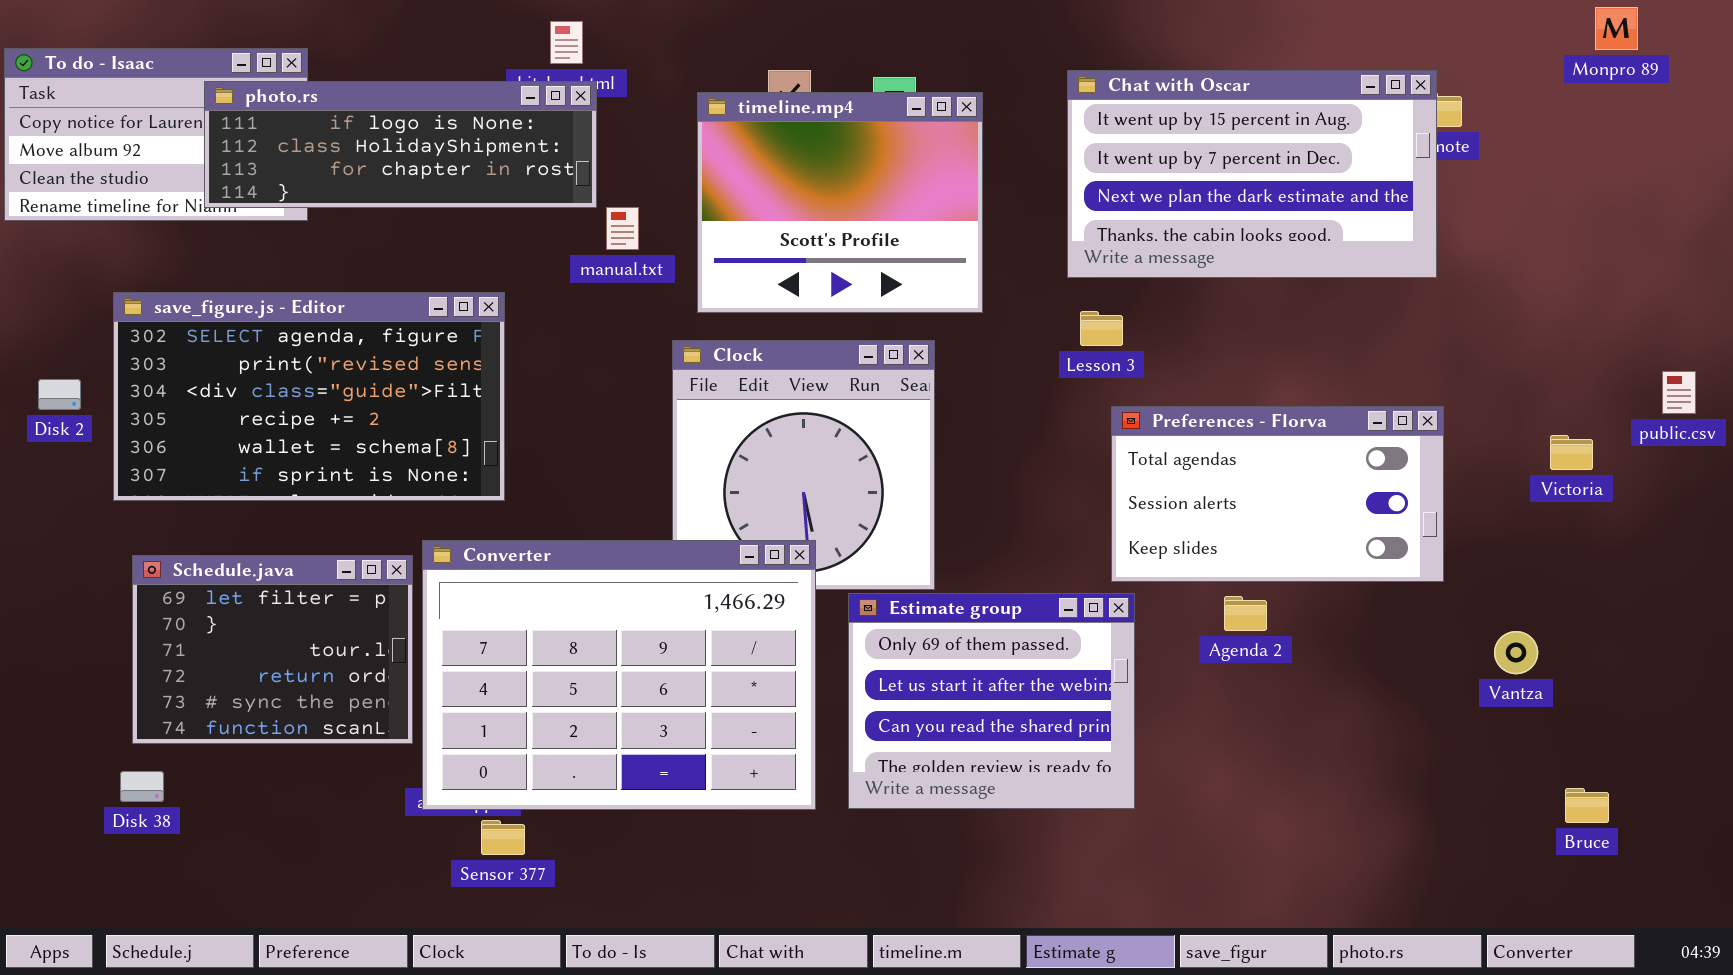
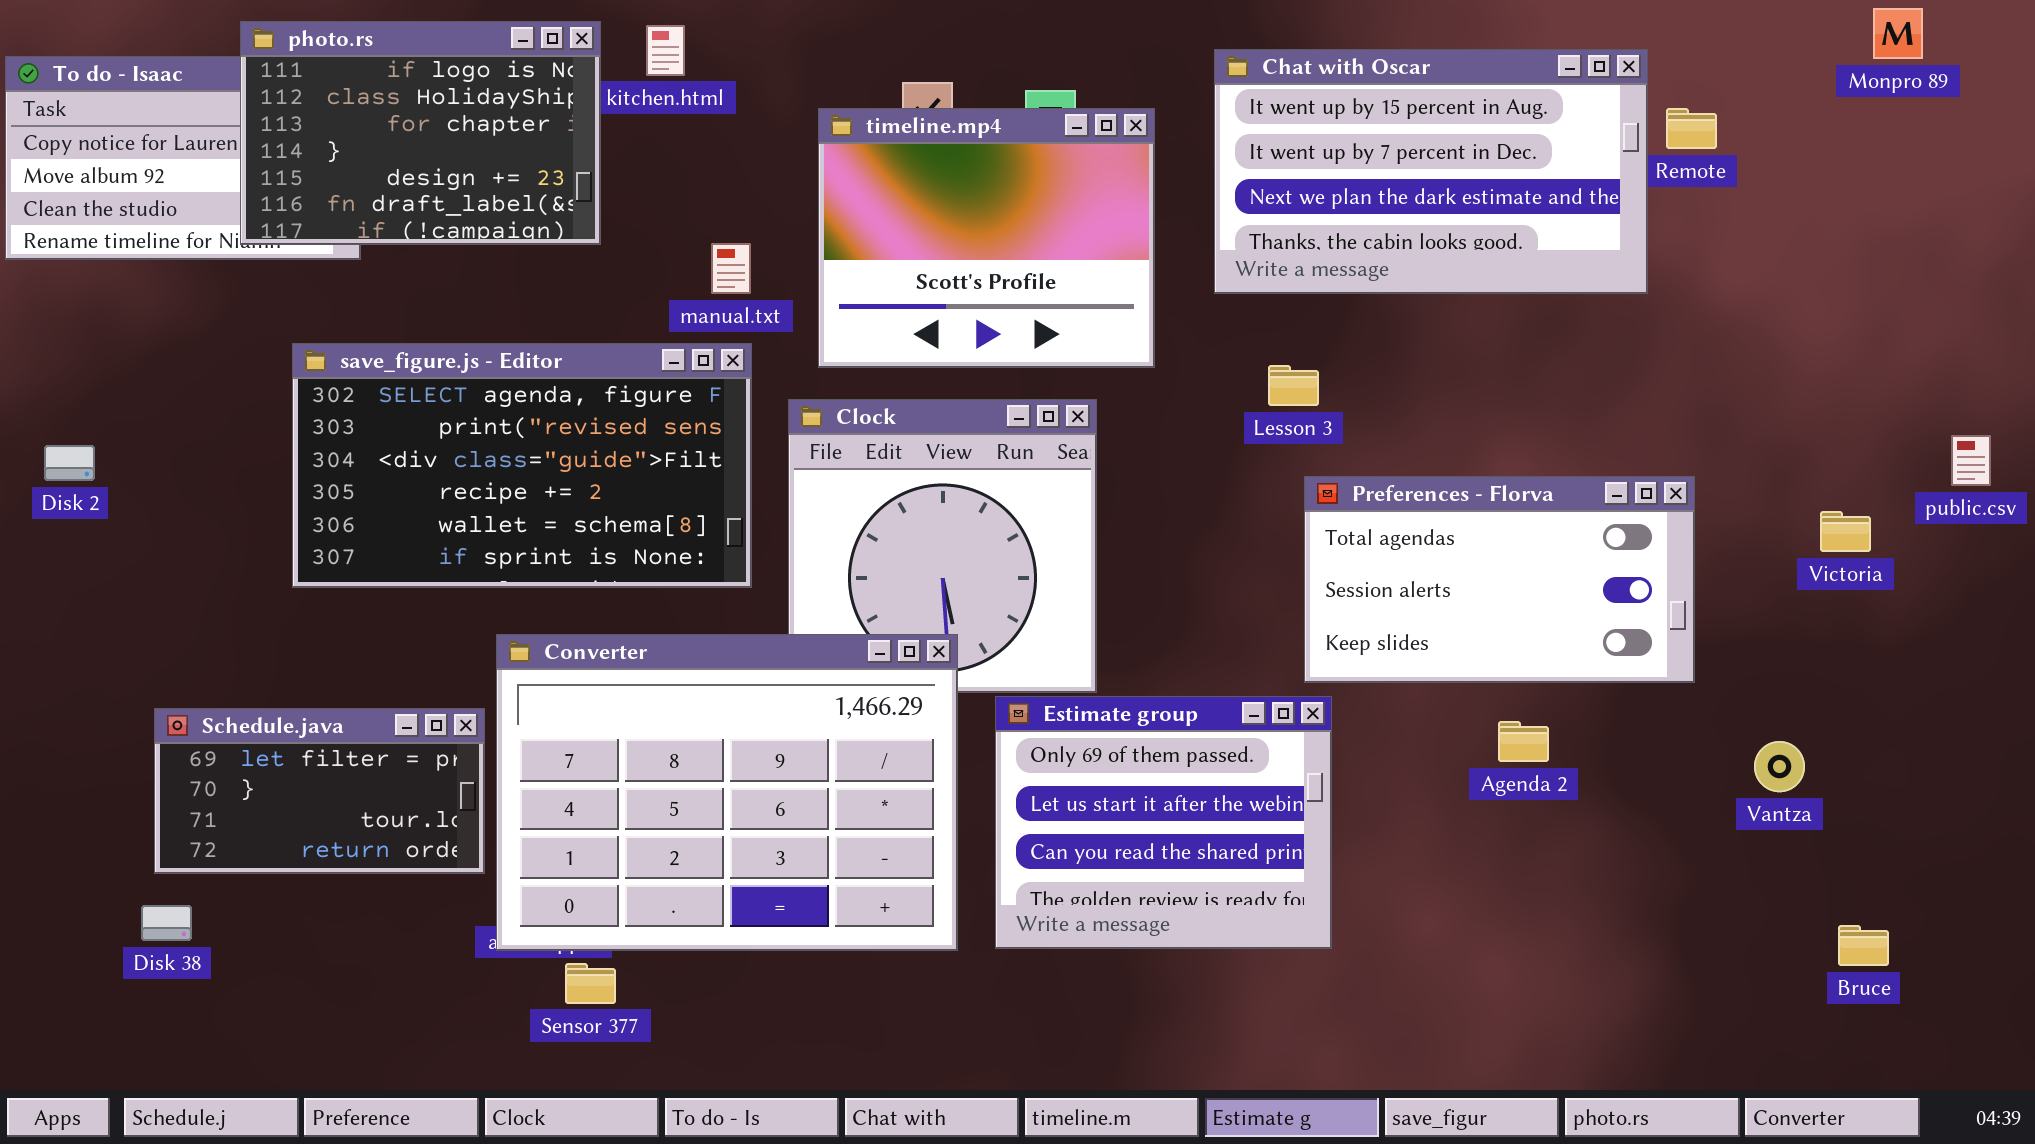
Chat with Oscar: [1067,70,1437,278] -> [1214,49,1648,294], moved
photo.rs: [204,81,597,208] -> [240,21,601,245], resized
save_figure.js - Editor: [113,292,505,501] -> [292,343,752,588], moved
Schedule.java: [132,555,413,744] -> [154,708,485,874], resized
Agenda 2: [1224,596,1267,631] -> [1498,721,1549,762], moved

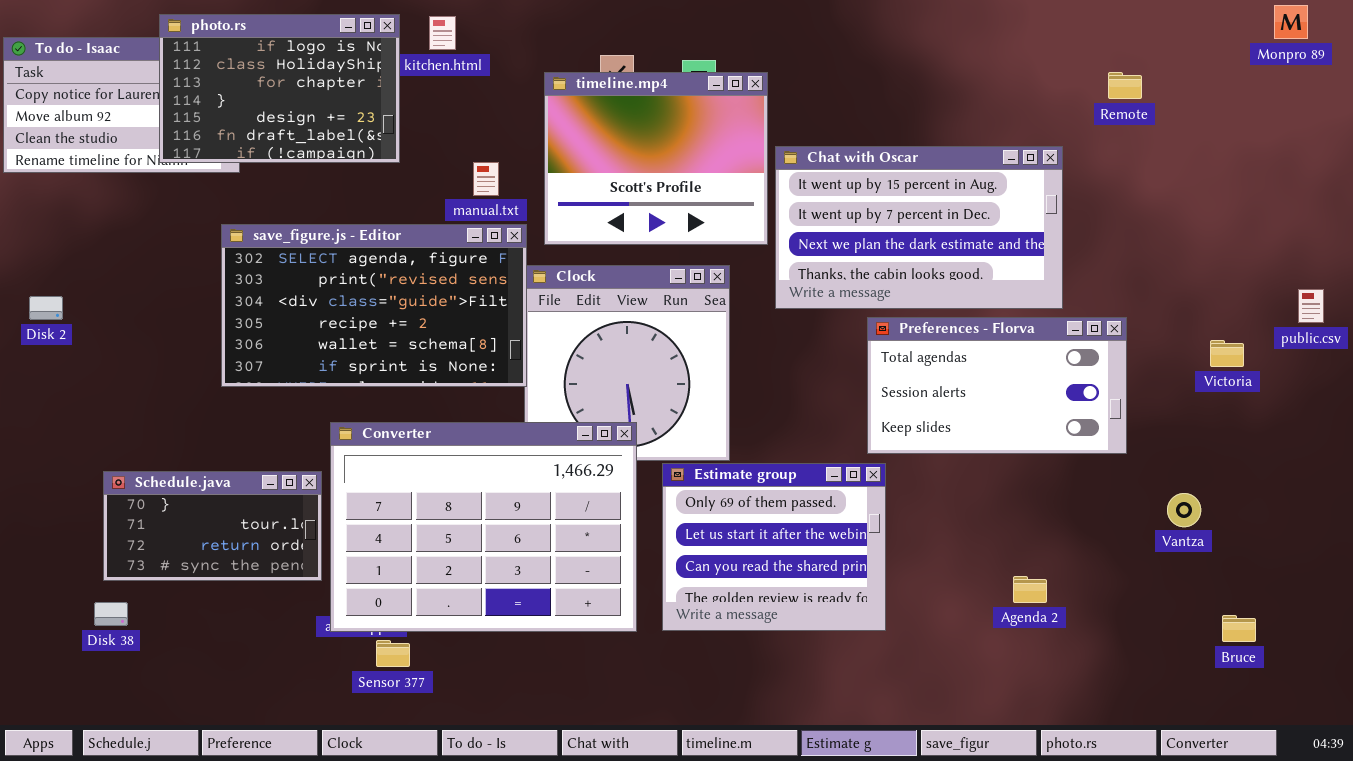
Monpro 89: [1873,8,1923,59] -> [1274,5,1308,39], moved
Chat with Oscar: [1214,49,1648,294] -> [775,146,1063,309], moved
save_figure.js - Editor: [292,343,752,588] -> [221,224,527,387], moved
Schedule.java: [154,708,485,874] -> [103,471,322,581], scrolled down 1 row
Agenda 2: [1498,721,1549,762] -> [1013,576,1047,603], moved

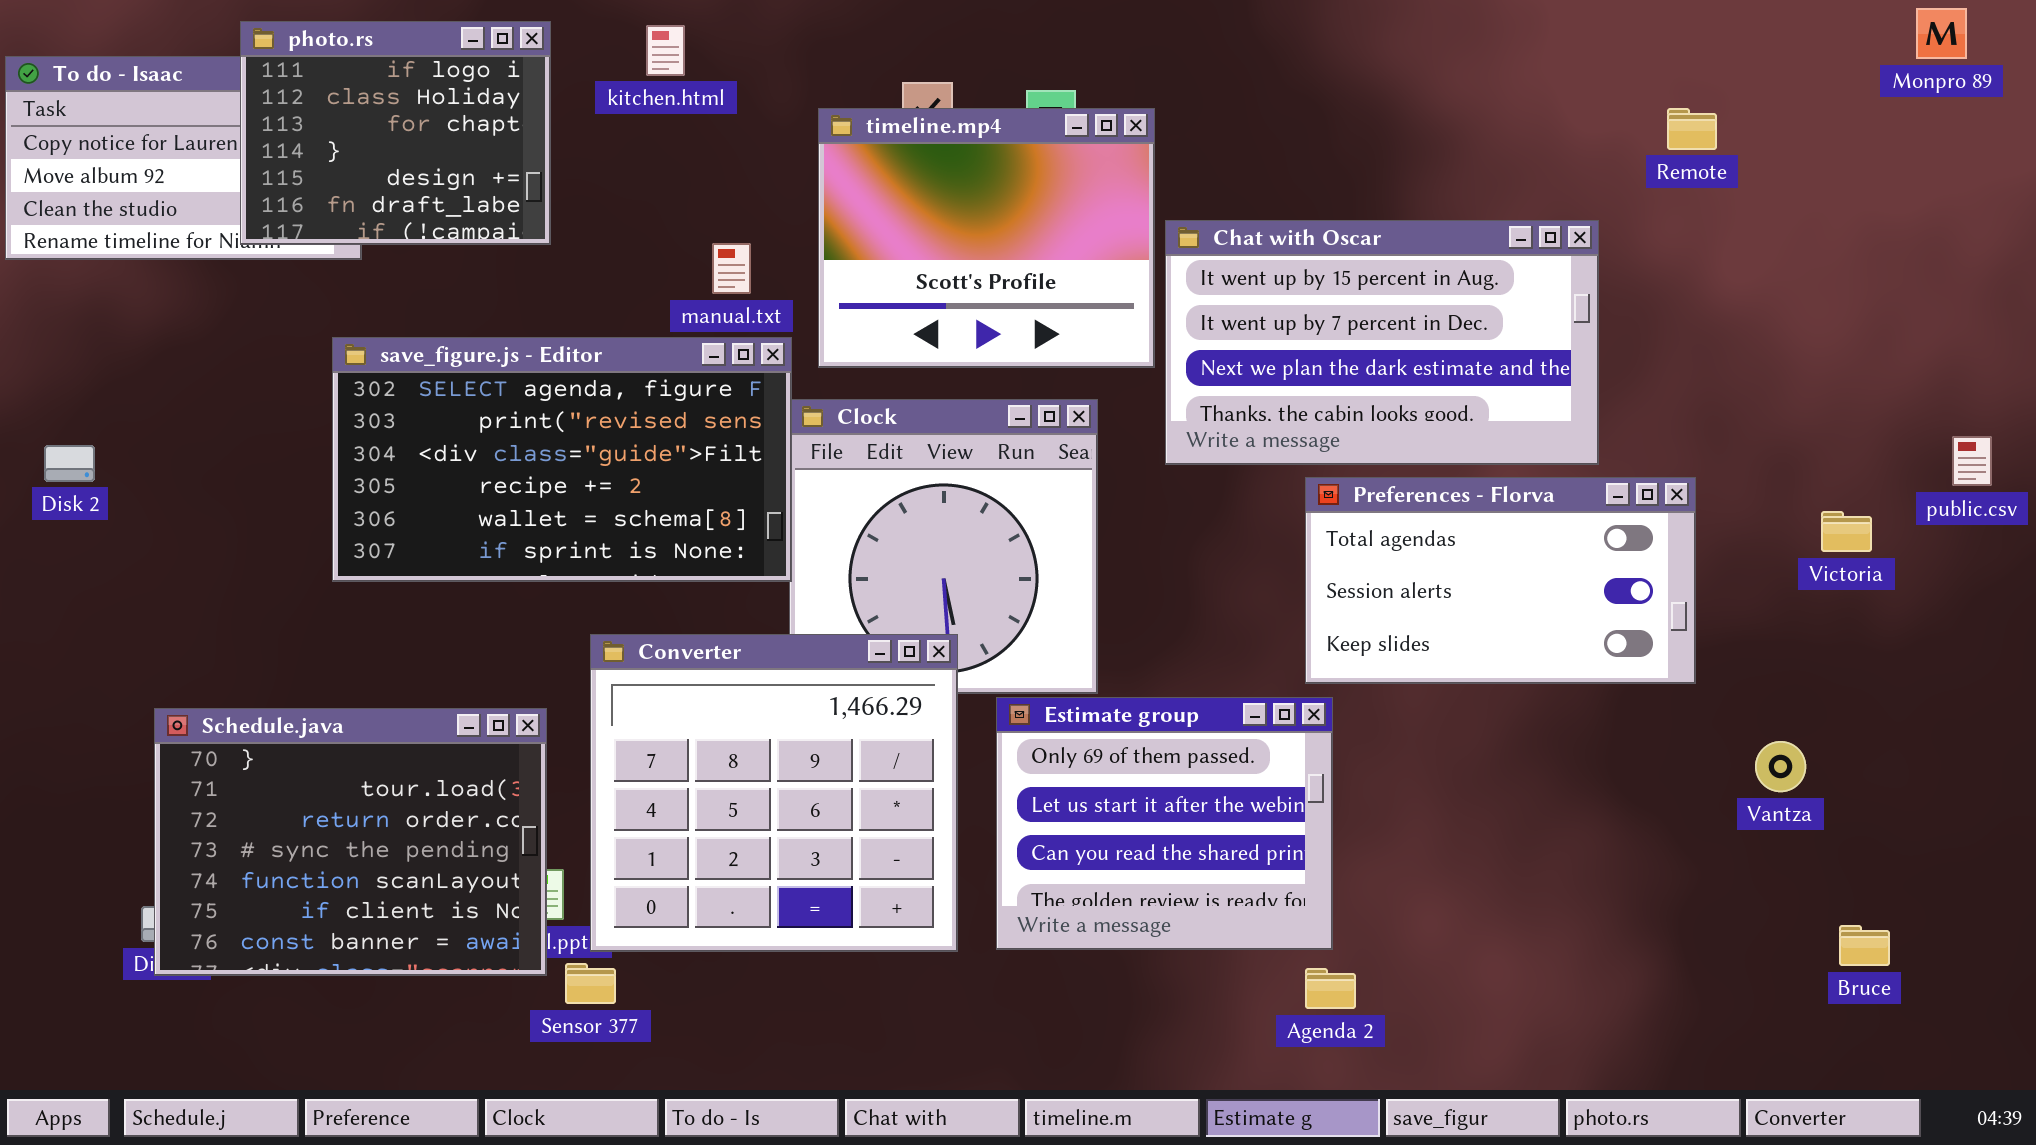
photo.rs: [159,14,400,163] -> [240,21,551,245], resized
Converter: [330,422,637,632] -> [590,634,958,952], resized
Schedule.java: [103,471,322,581] -> [154,708,547,976], resized
Agenda 2: [1013,576,1047,603] -> [1305,968,1356,1009], moved

